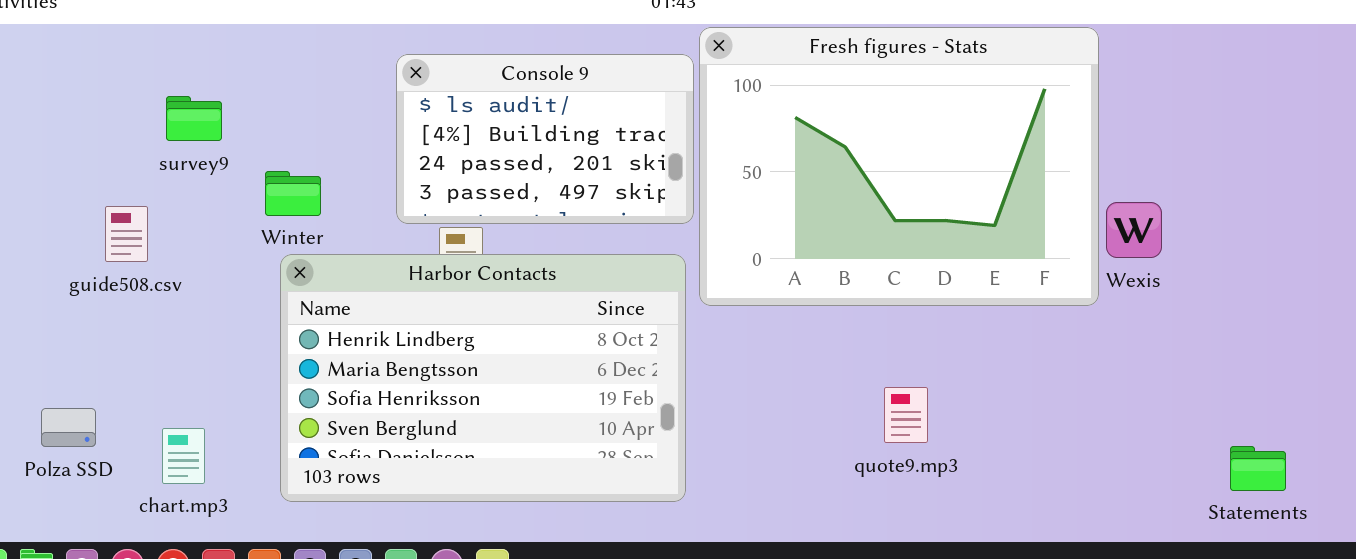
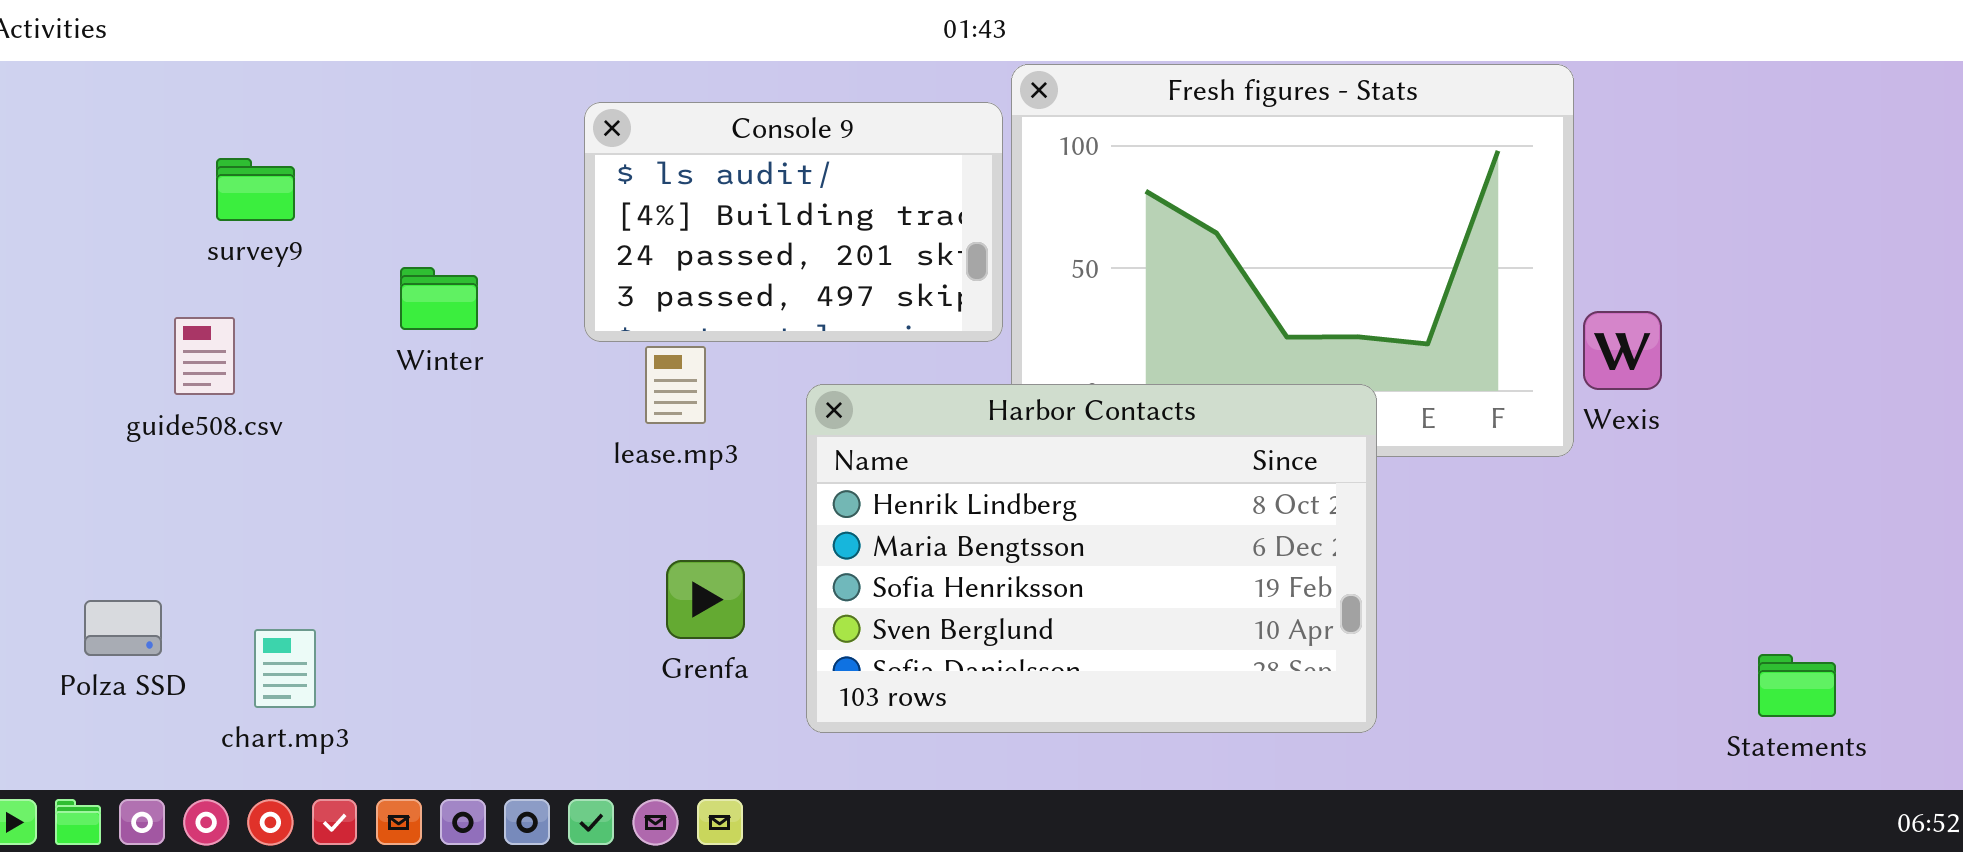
survey9: [166,96,222,141] -> [216,158,295,221], moved
Harbor Contacts: [280,254,686,502] -> [806,384,1377,733], moved

